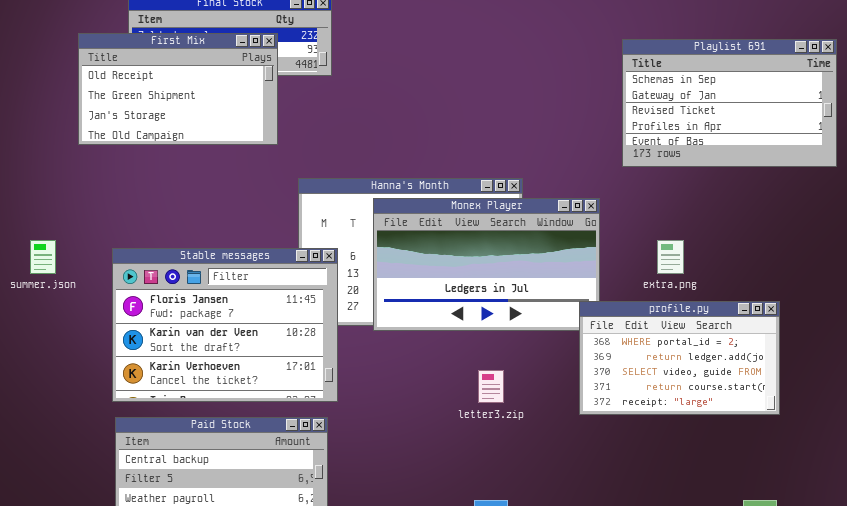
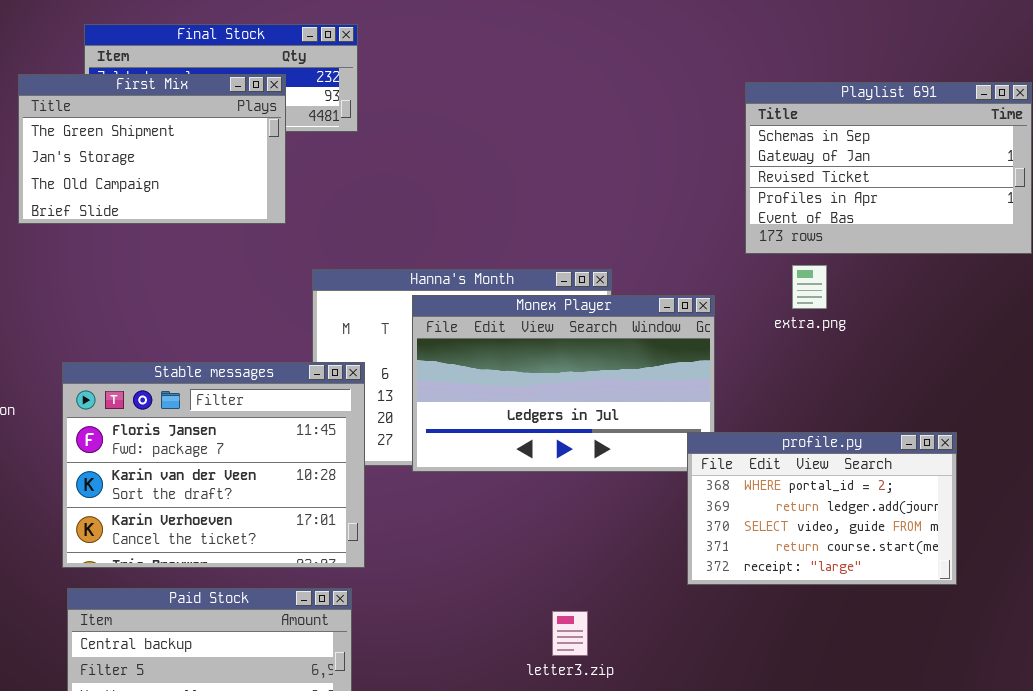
First Mix: [78,33,278,145] -> [18,74,286,224], scrolled down 1 row
extra.png: [657,240,684,274] -> [792,265,827,309], moved
letter3.zip: [478,370,504,403] -> [552,611,588,656], moved

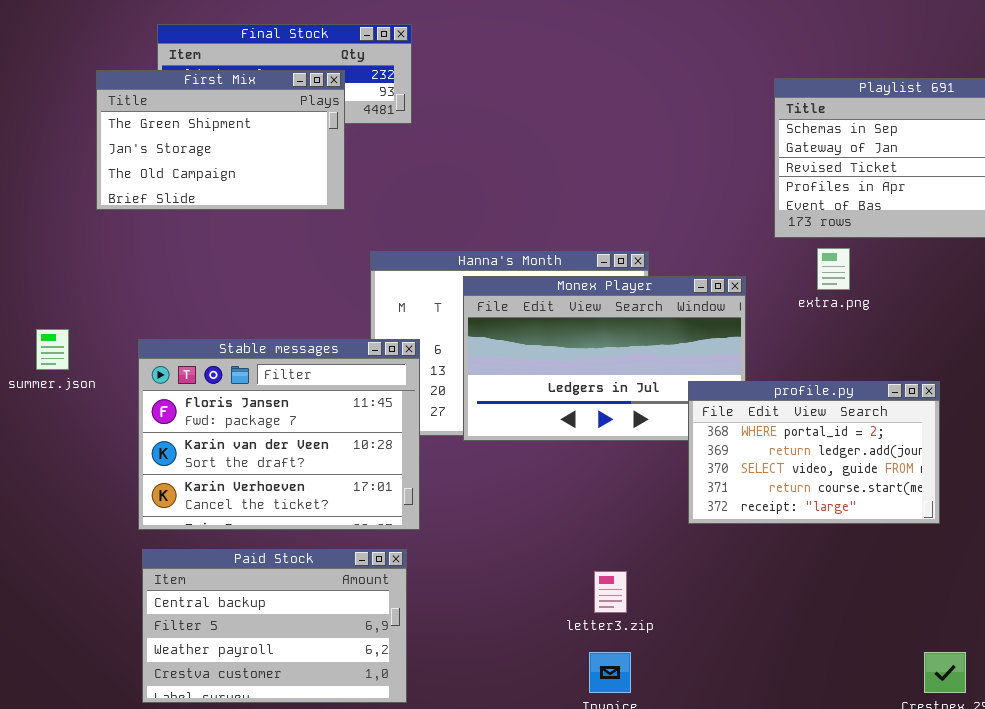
profile.py: [687,432,957,585] -> [688,381,940,524], moved

